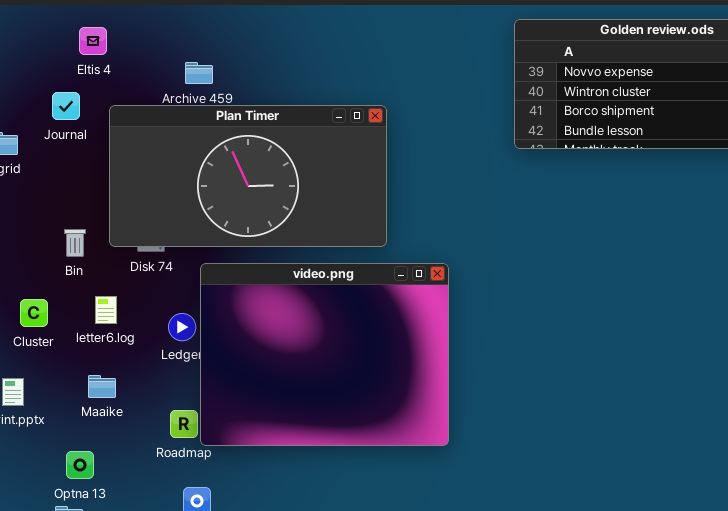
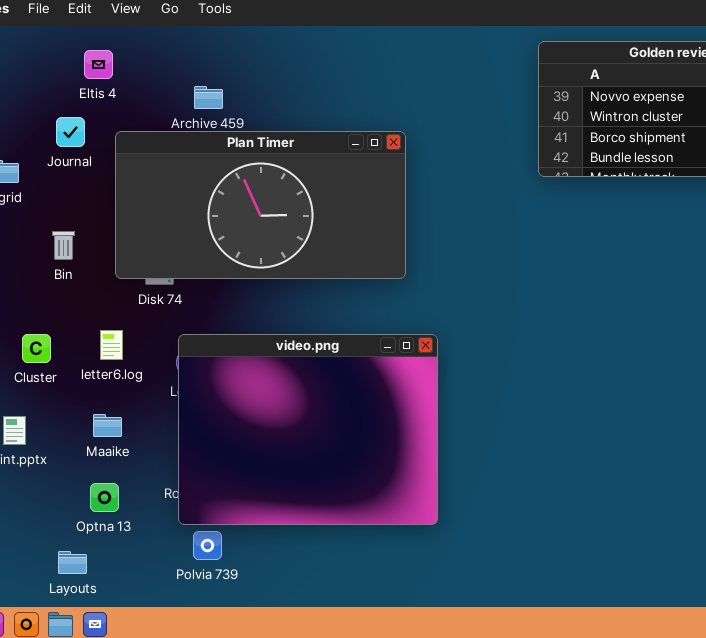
Bin: [64,229,86,257] -> [52,231,75,260], moved
video.png: [200,263,449,446] -> [178,334,438,525], moved
Optna 13: [66,451,94,479] -> [90,483,119,512], moved

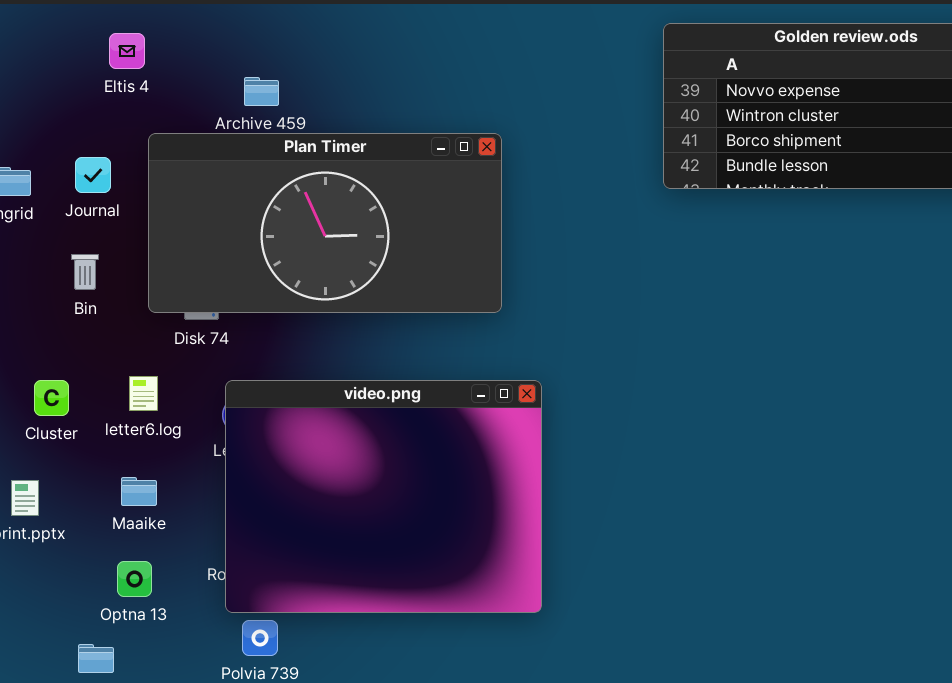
Journal: [56,117,85,147] -> [75,157,111,193], moved

